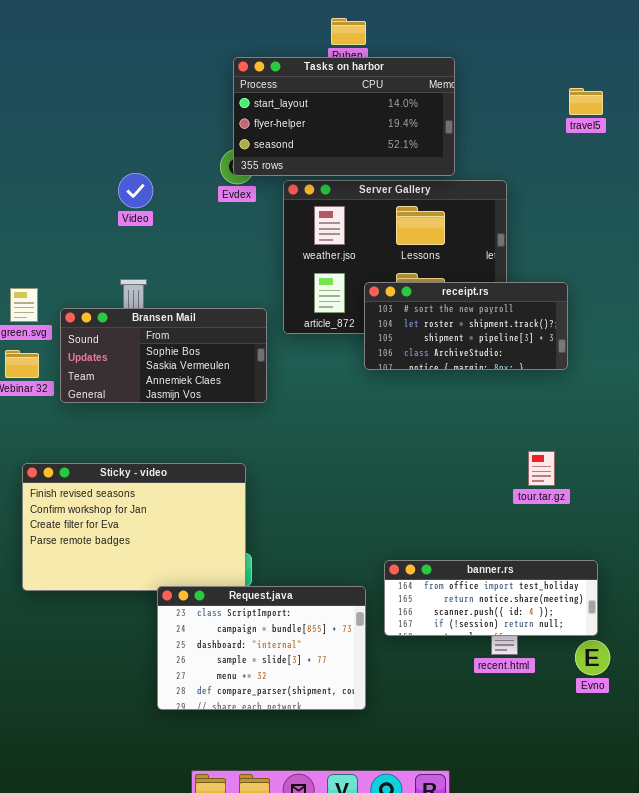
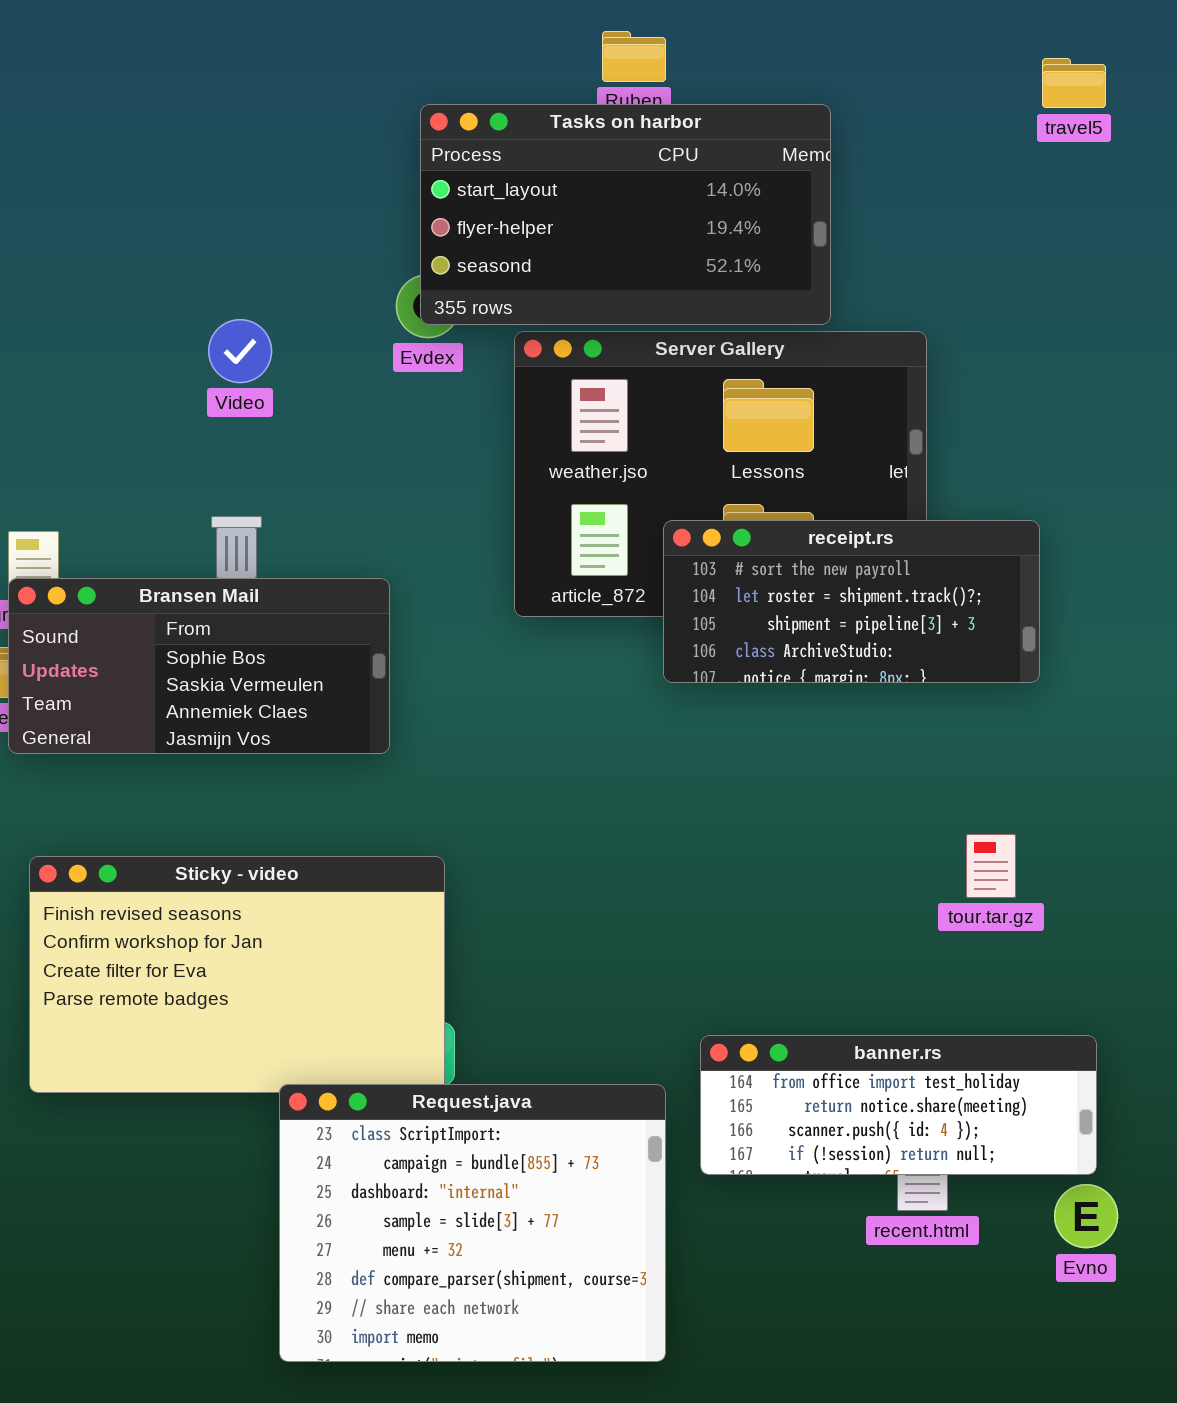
travel5: [569,88,603,115] -> [1042,58,1106,108], moved
Bransen Mail: [60,308,267,403] -> [8,578,390,754], moved
Request.java: [157,586,366,710] -> [279,1084,666,1362], resized

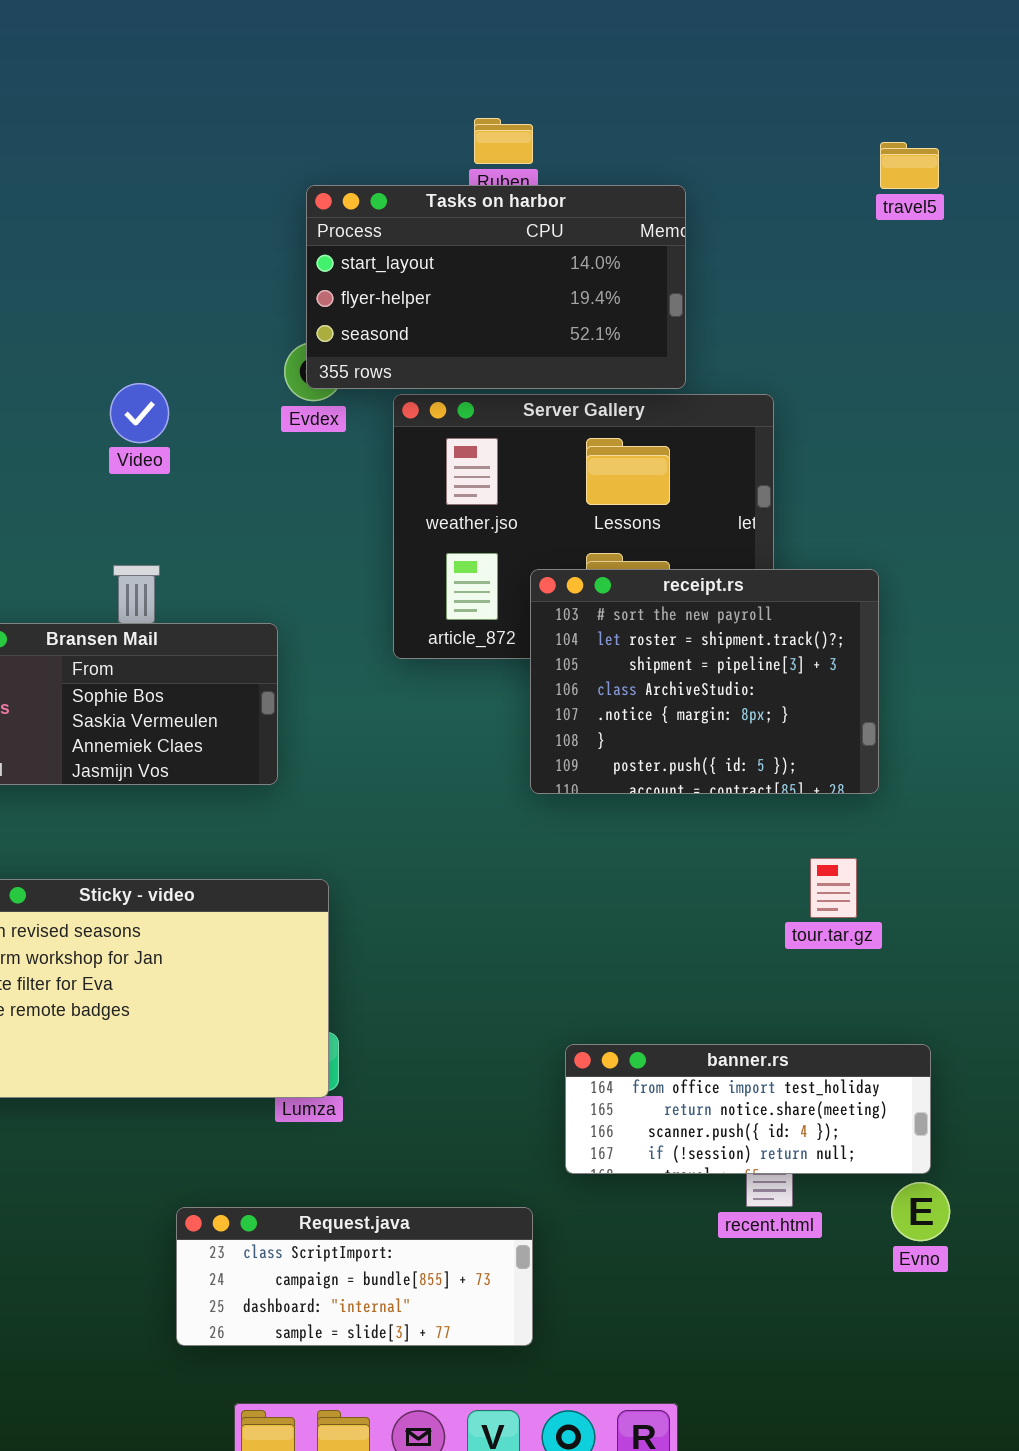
receipt.rs: [663,520,1040,683] -> [530,569,879,794], resized
Request.java: [279,1084,666,1362] -> [176,1207,533,1346], resized

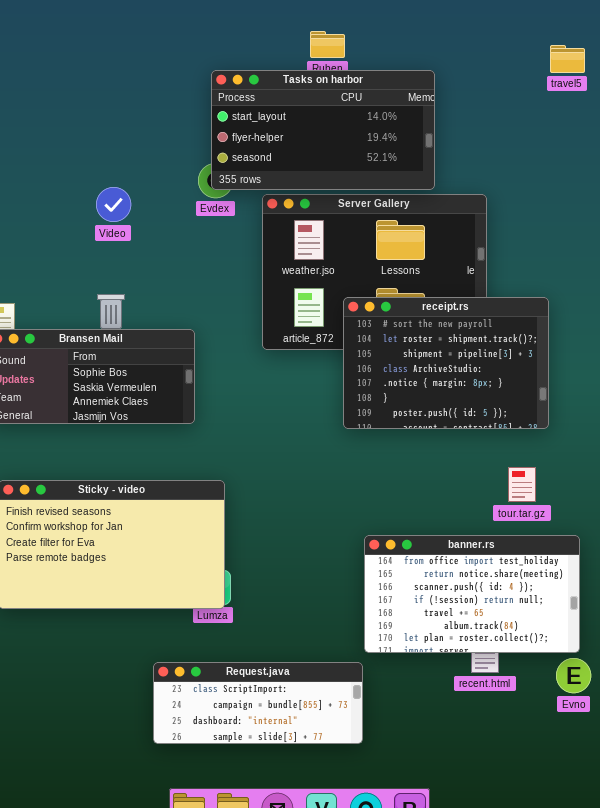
banner.rs: [565,1044,931,1174] -> [364,535,580,653], resized
Request.java: [176,1207,533,1346] -> [153,662,363,744], moved

